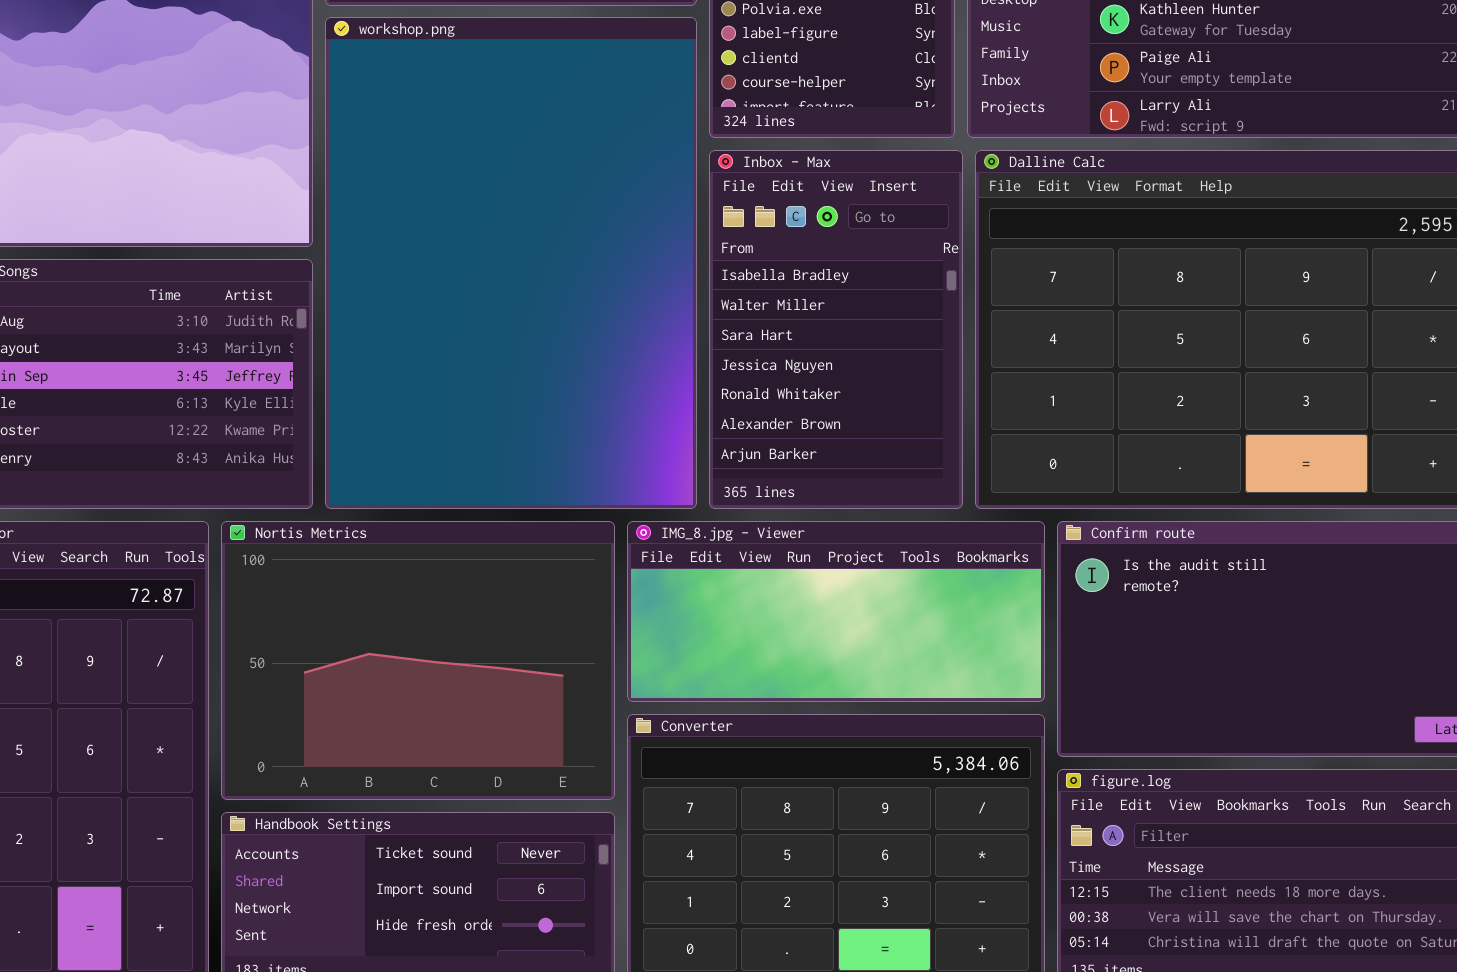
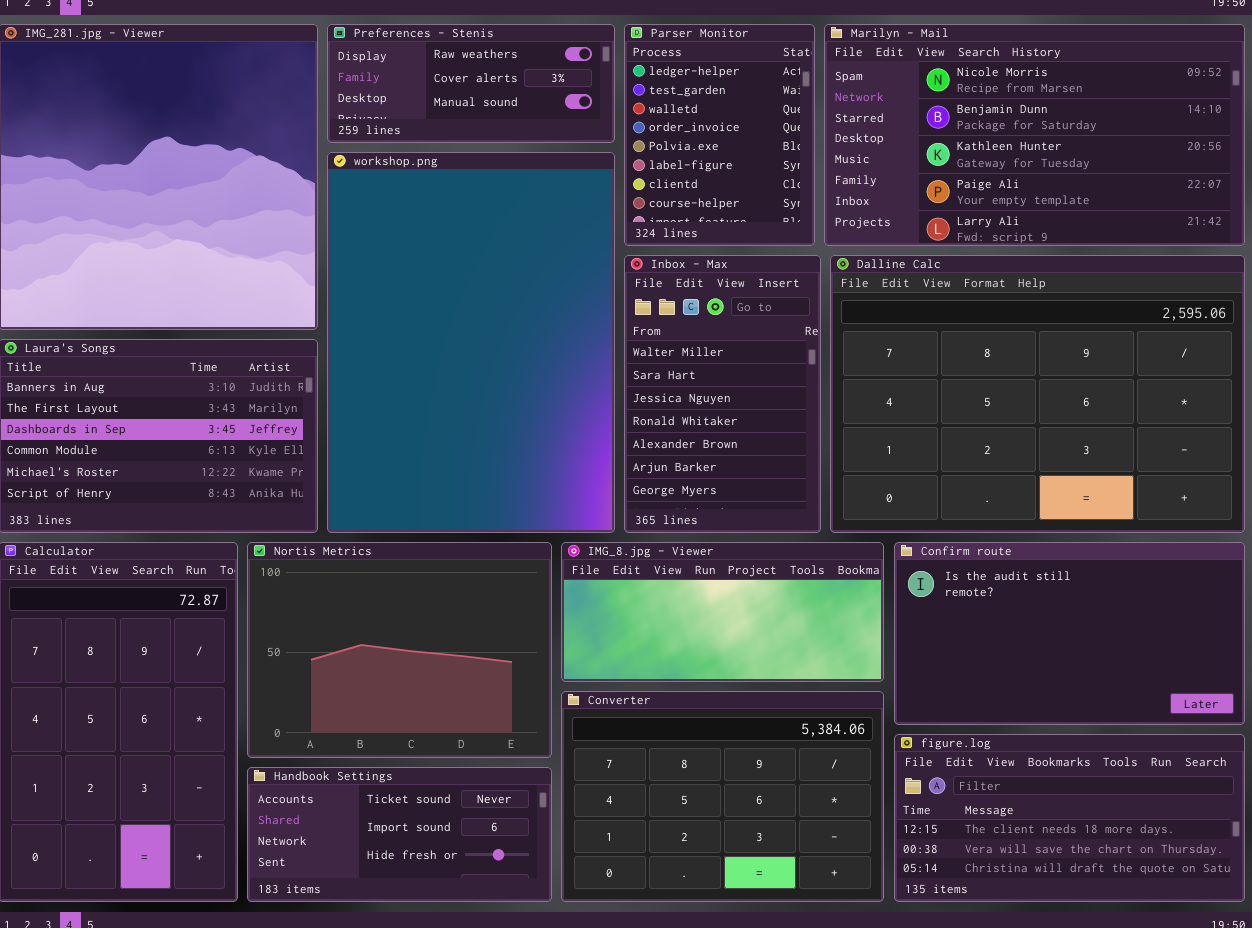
Inbox - Max: [709,150,963,509] -> [624,255,821,533], scrolled down 1 row

